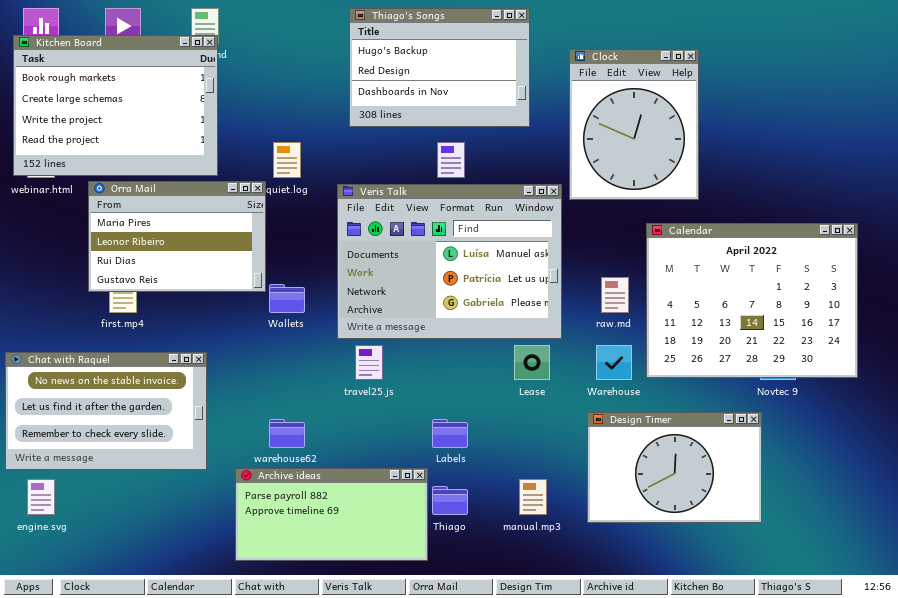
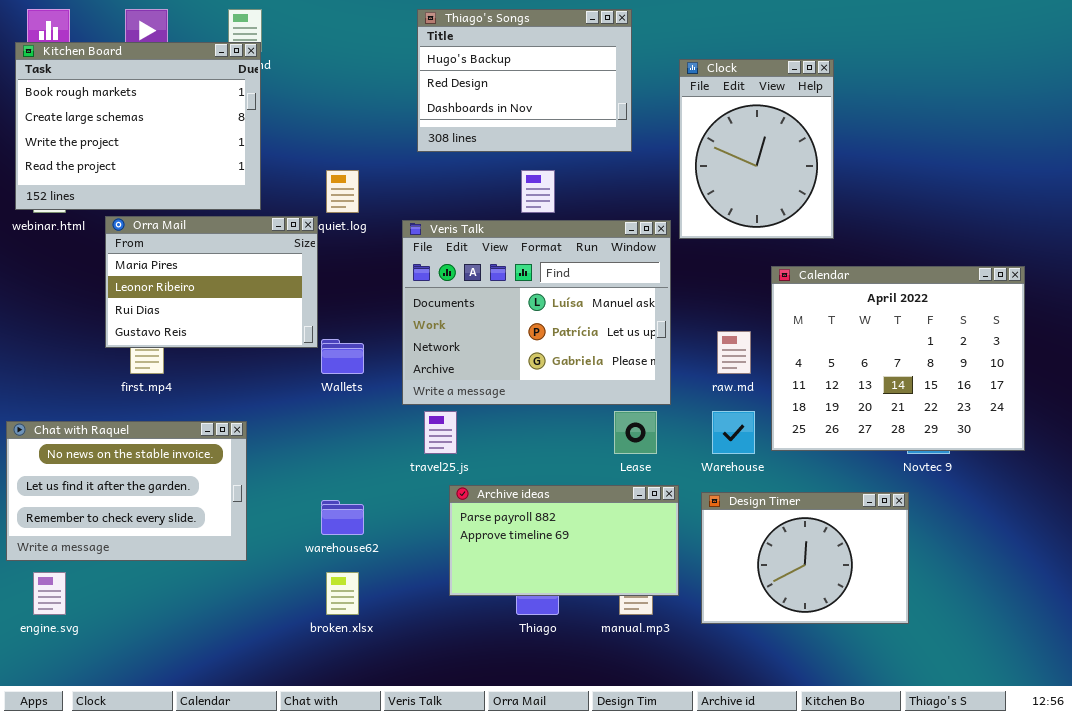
Archive ideas: [235,468,428,561] -> [449,485,679,596], moved

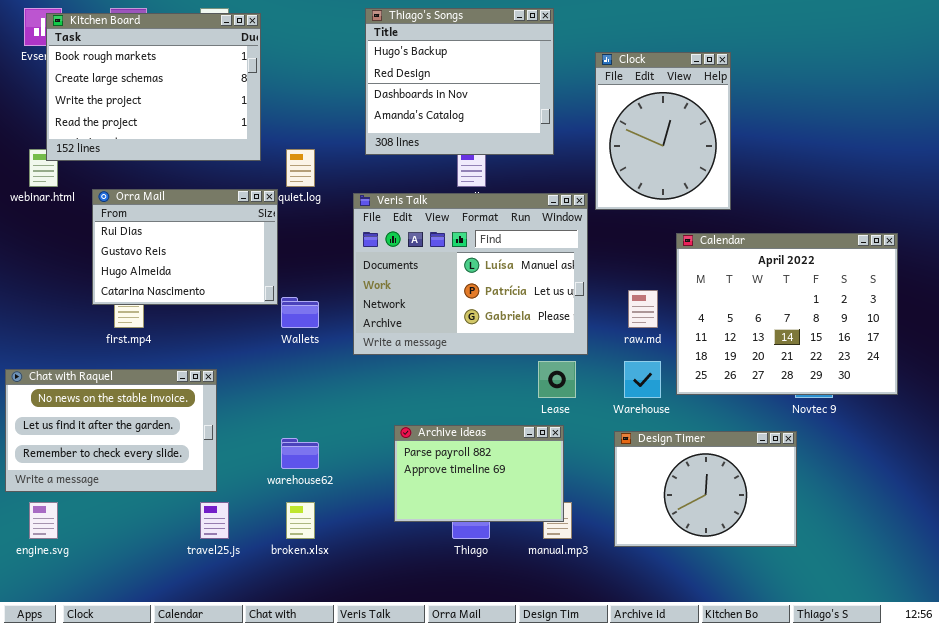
Thiago's Songs: [417,9,632,152] -> [365,8,554,155], resized
Kitchen Board: [15,42,261,210] -> [46,13,261,161], moved
Orra Mail: [105,216,318,348] -> [92,189,278,305], scrolled down 2 rows
travel25.js: [424,411,457,454] -> [200,502,229,539], moved
Archive ideas: [449,485,679,596] -> [394,425,564,522], resized

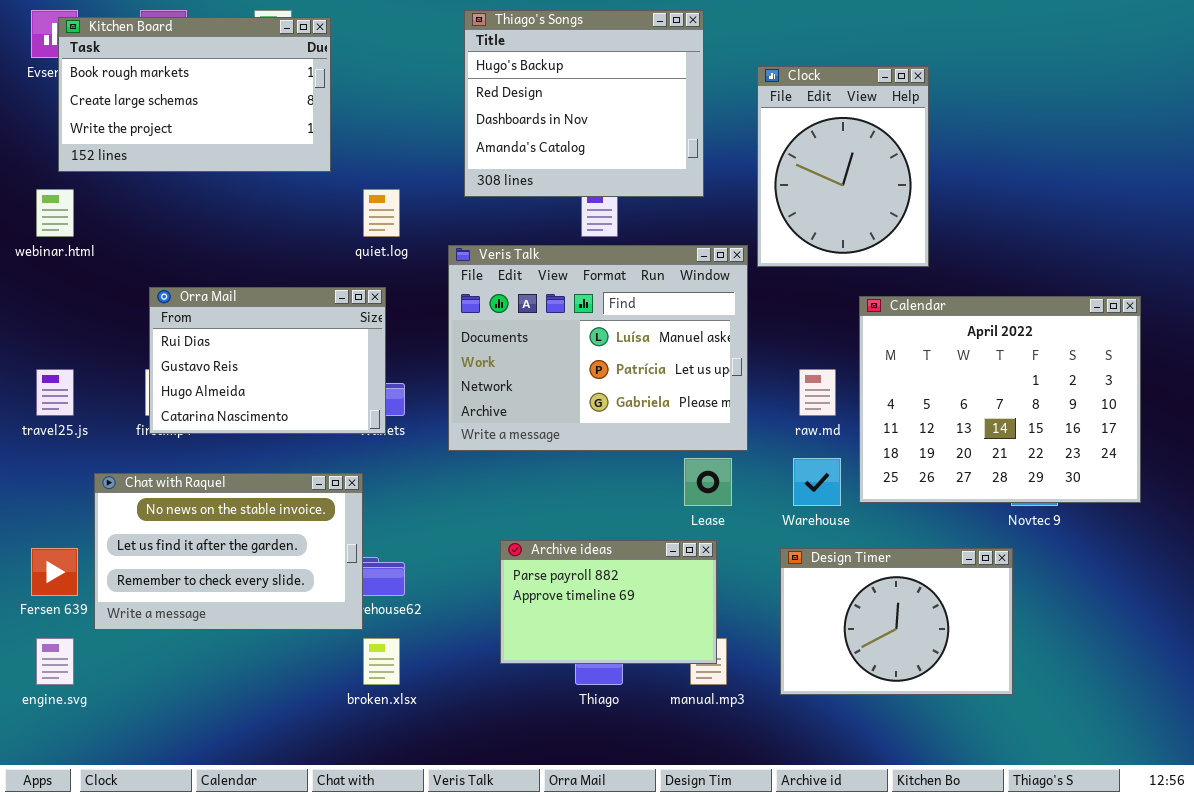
Kitchen Board: [46,13,261,161] -> [58,17,331,172], resized
Orra Mail: [92,189,278,305] -> [149,287,386,434], moved
Chat with Raquel: [5,369,217,492] -> [94,473,363,630], moved
travel25.js: [200,502,229,539] -> [36,369,74,416], moved

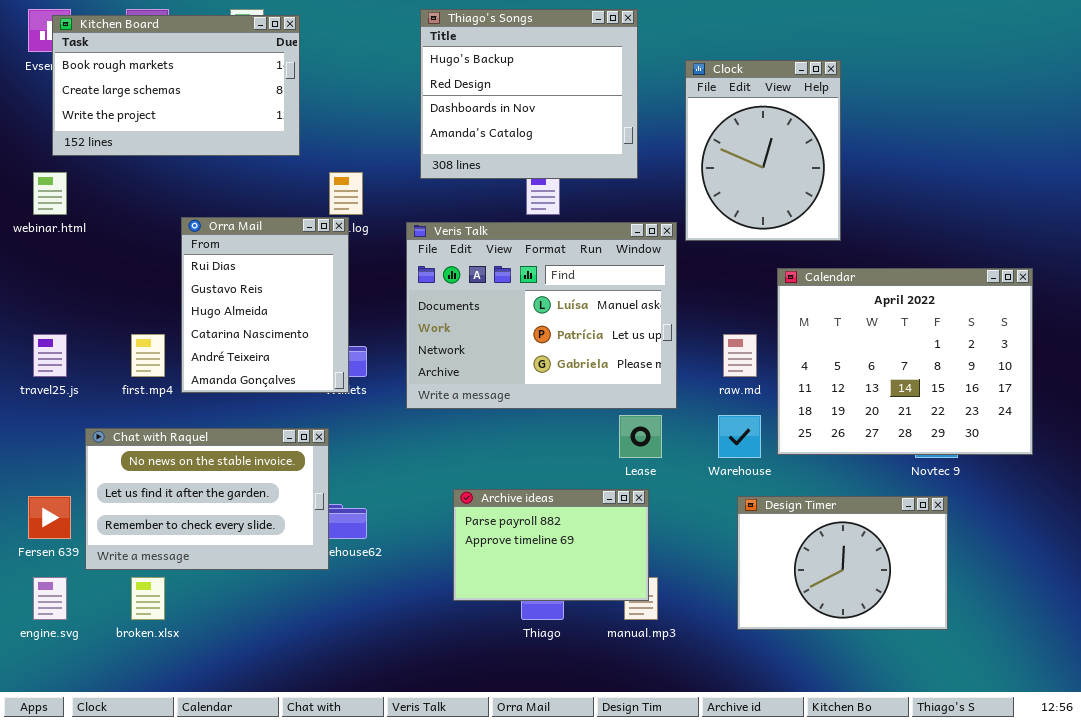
Orra Mail: [149,287,386,434] -> [181,217,349,393], resized
Design Timer: [780,548,1013,695] -> [737,496,948,630], moved
broken.xlsx: [363,638,400,685] -> [131,577,165,620], moved

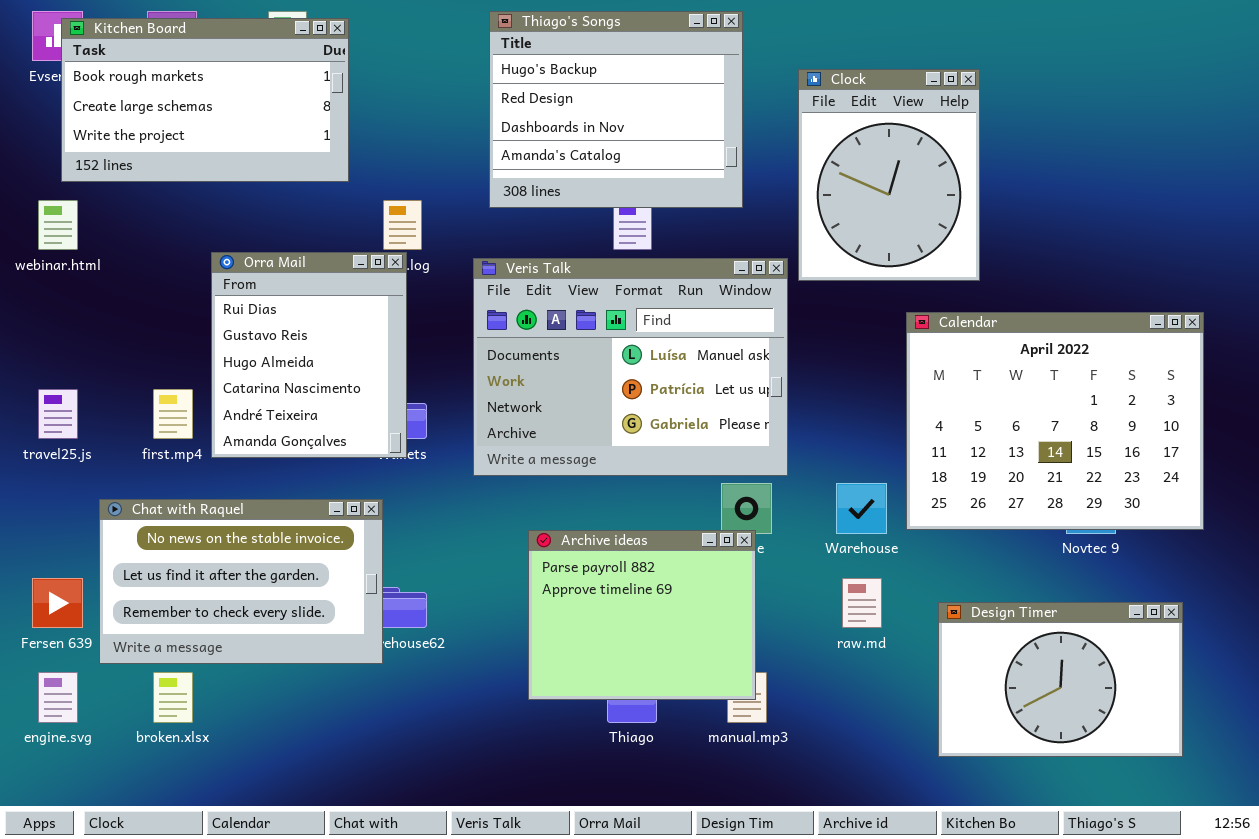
raw.md: [723,334,757,377] -> [842,578,882,628], moved
Archive ideas: [453,489,649,601] -> [528,530,756,700], resized
Design Timer: [737,496,948,630] -> [938,602,1183,757], moved

